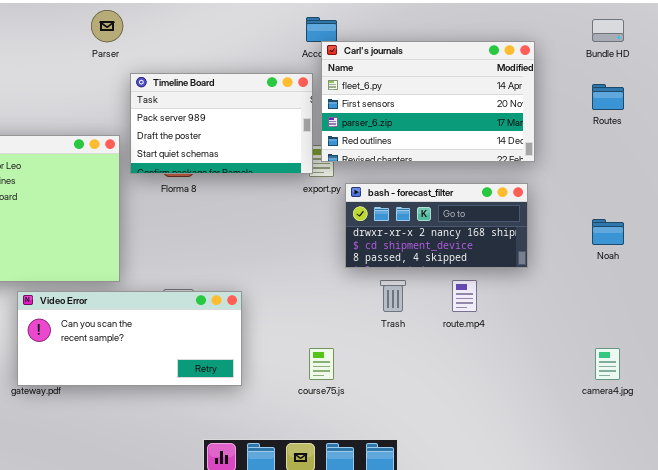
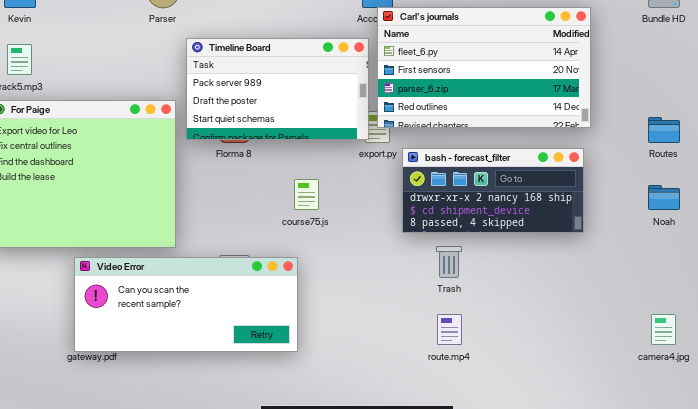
Routes: [592,84,624,110] -> [648,117,680,143], moved
route.mp4: [452,280,477,312] -> [437,314,462,345], moved
course75.js: [309,348,334,380] -> [294,179,319,210], moved

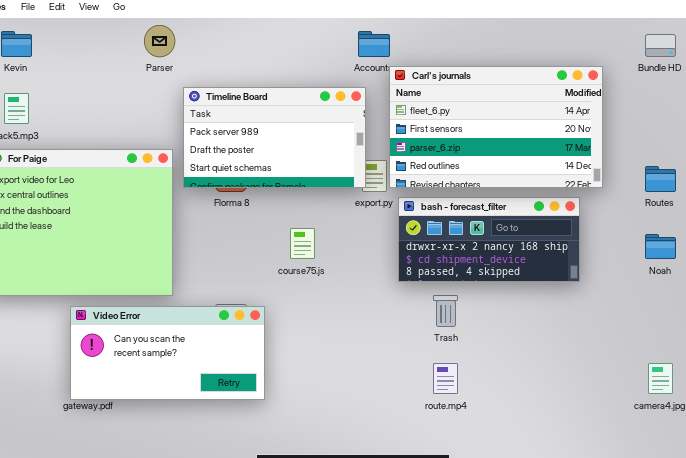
Carl's journals: [377,7,591,128] -> [389,66,603,188], moved
Video Error: [74,257,298,352] -> [70,306,265,400], resized

